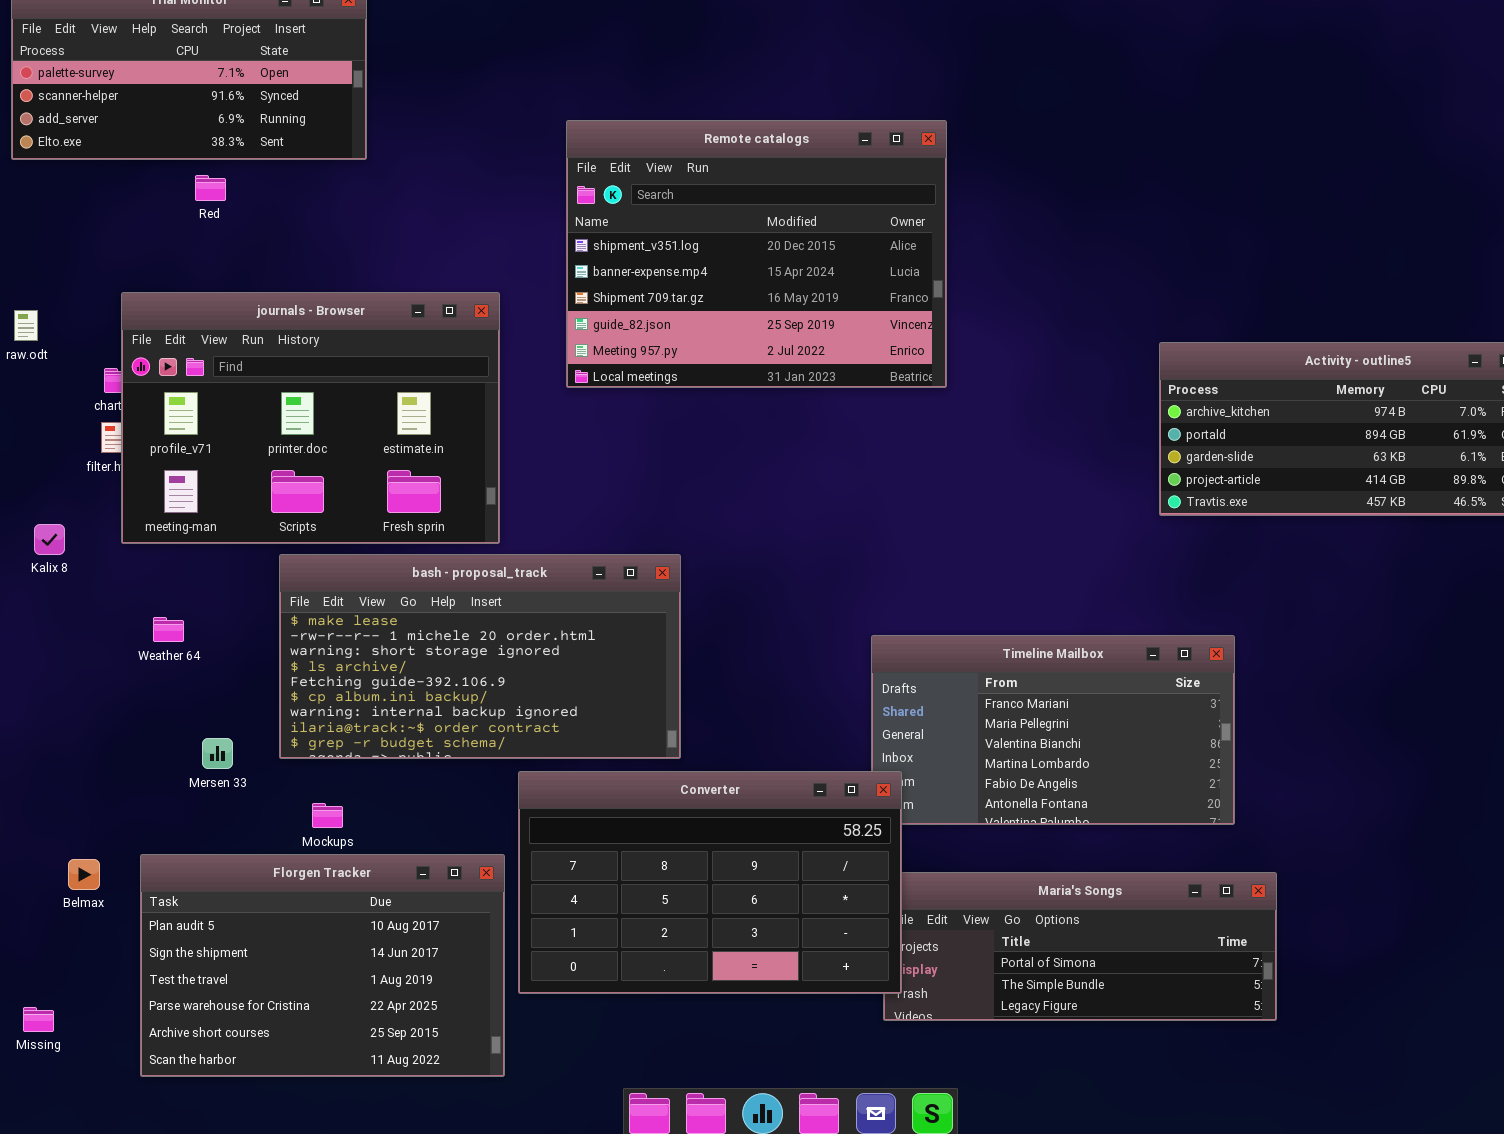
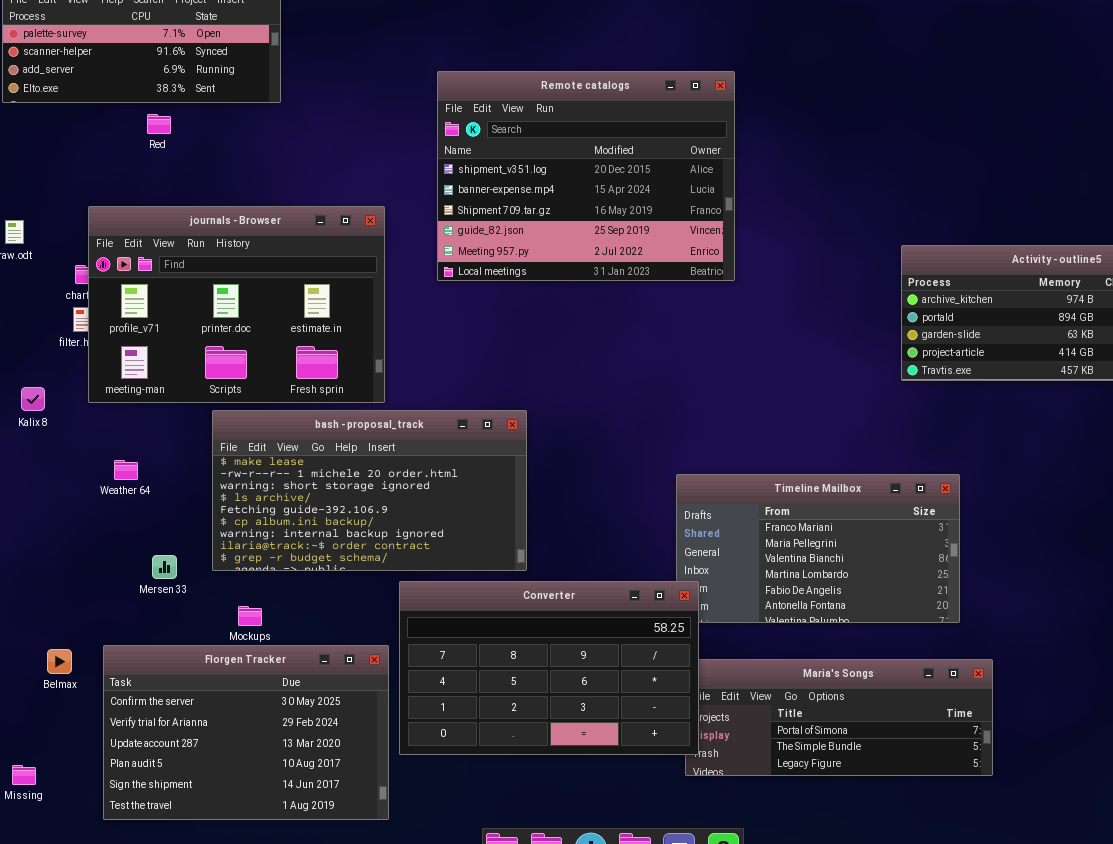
Florgen Tracker: [140,854,505,1077] -> [103,645,389,820], scrolled up 3 rows

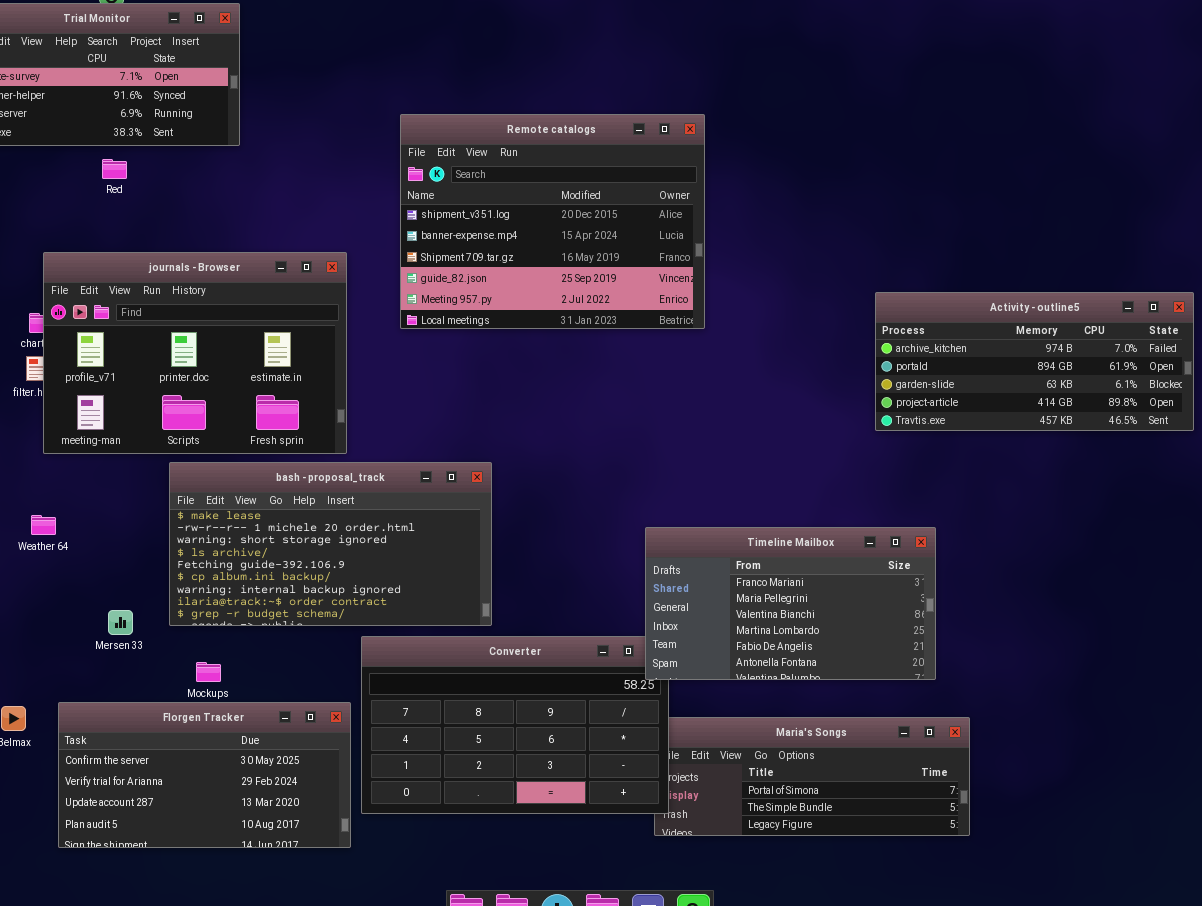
Weather 64: [114,460,138,480] -> [31,515,56,535], moved
Timeline Mailbox: [676,474,960,623] -> [645,527,936,680], raised
Florgen Tracker: [103,645,389,820] -> [58,702,351,848], resized

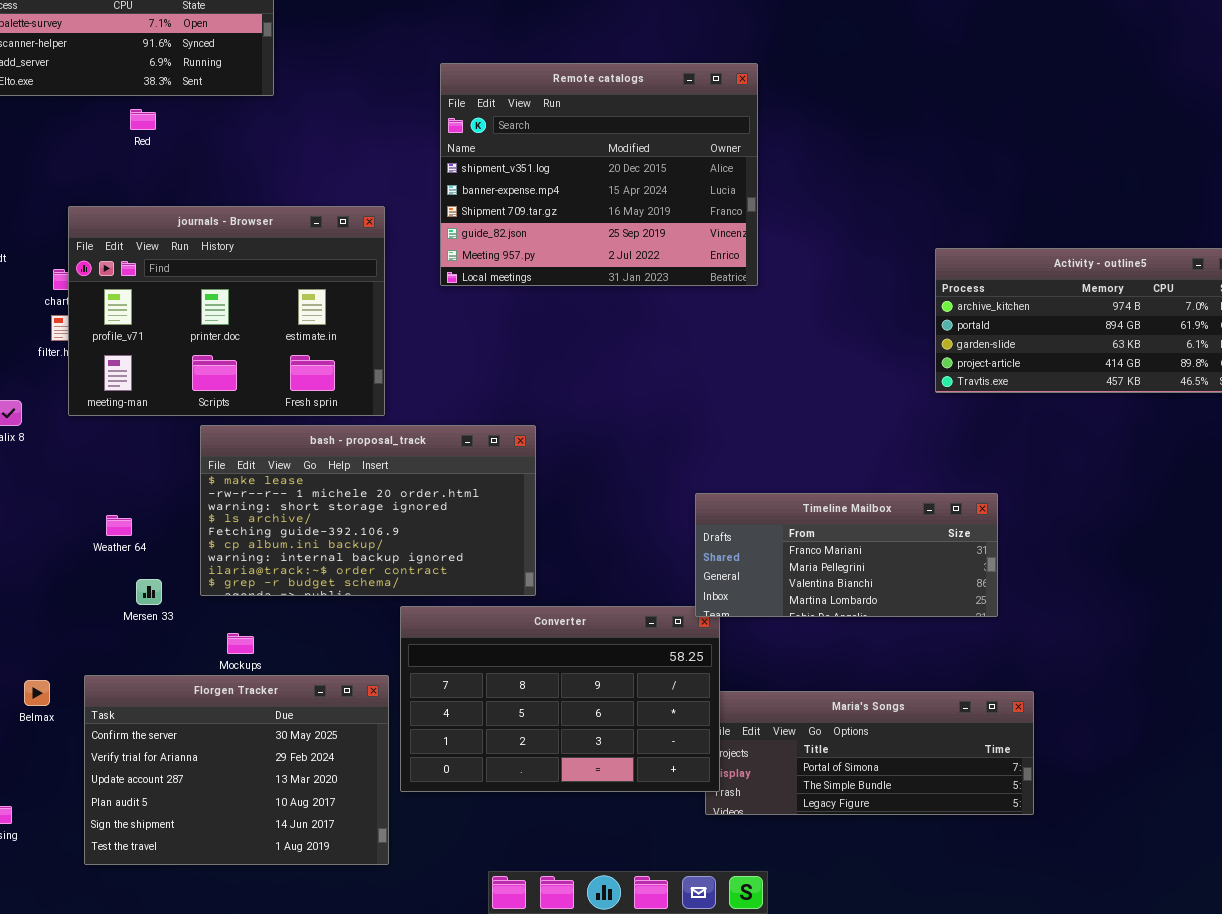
Weather 64: [31,515,56,535] -> [106,515,132,536], moved
Timeline Mailbox: [645,527,936,680] -> [695,493,998,617], resized
Florgen Tracker: [58,702,351,848] -> [84,675,389,865], resized

